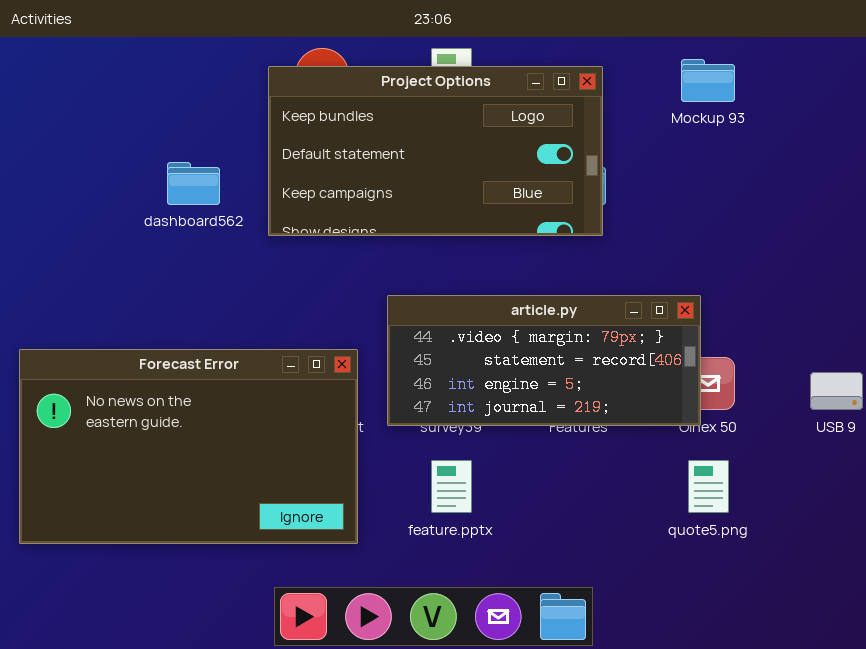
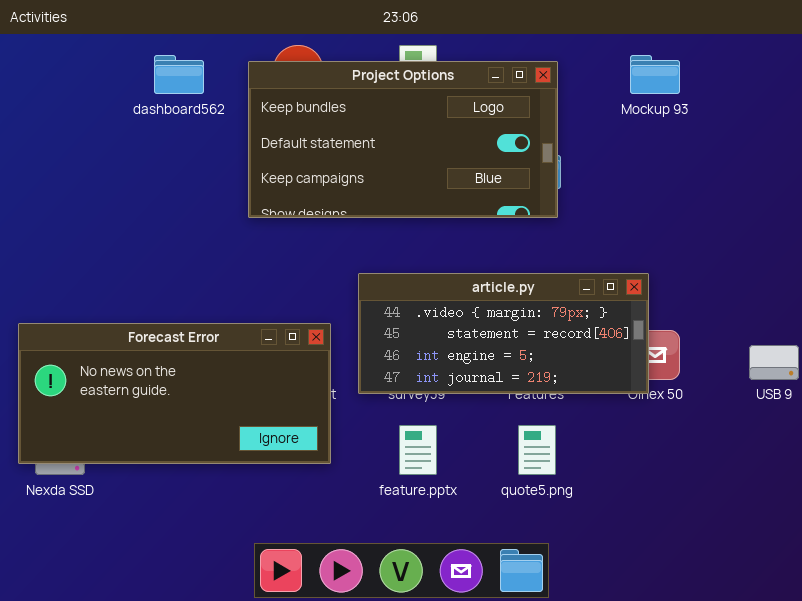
dashboard562: [167,162,220,205] -> [154,55,204,94], moved
Forecast Error: [19,349,358,544] -> [18,323,331,464], resized
quote5.png: [688,460,729,513] -> [518,425,556,475], moved

